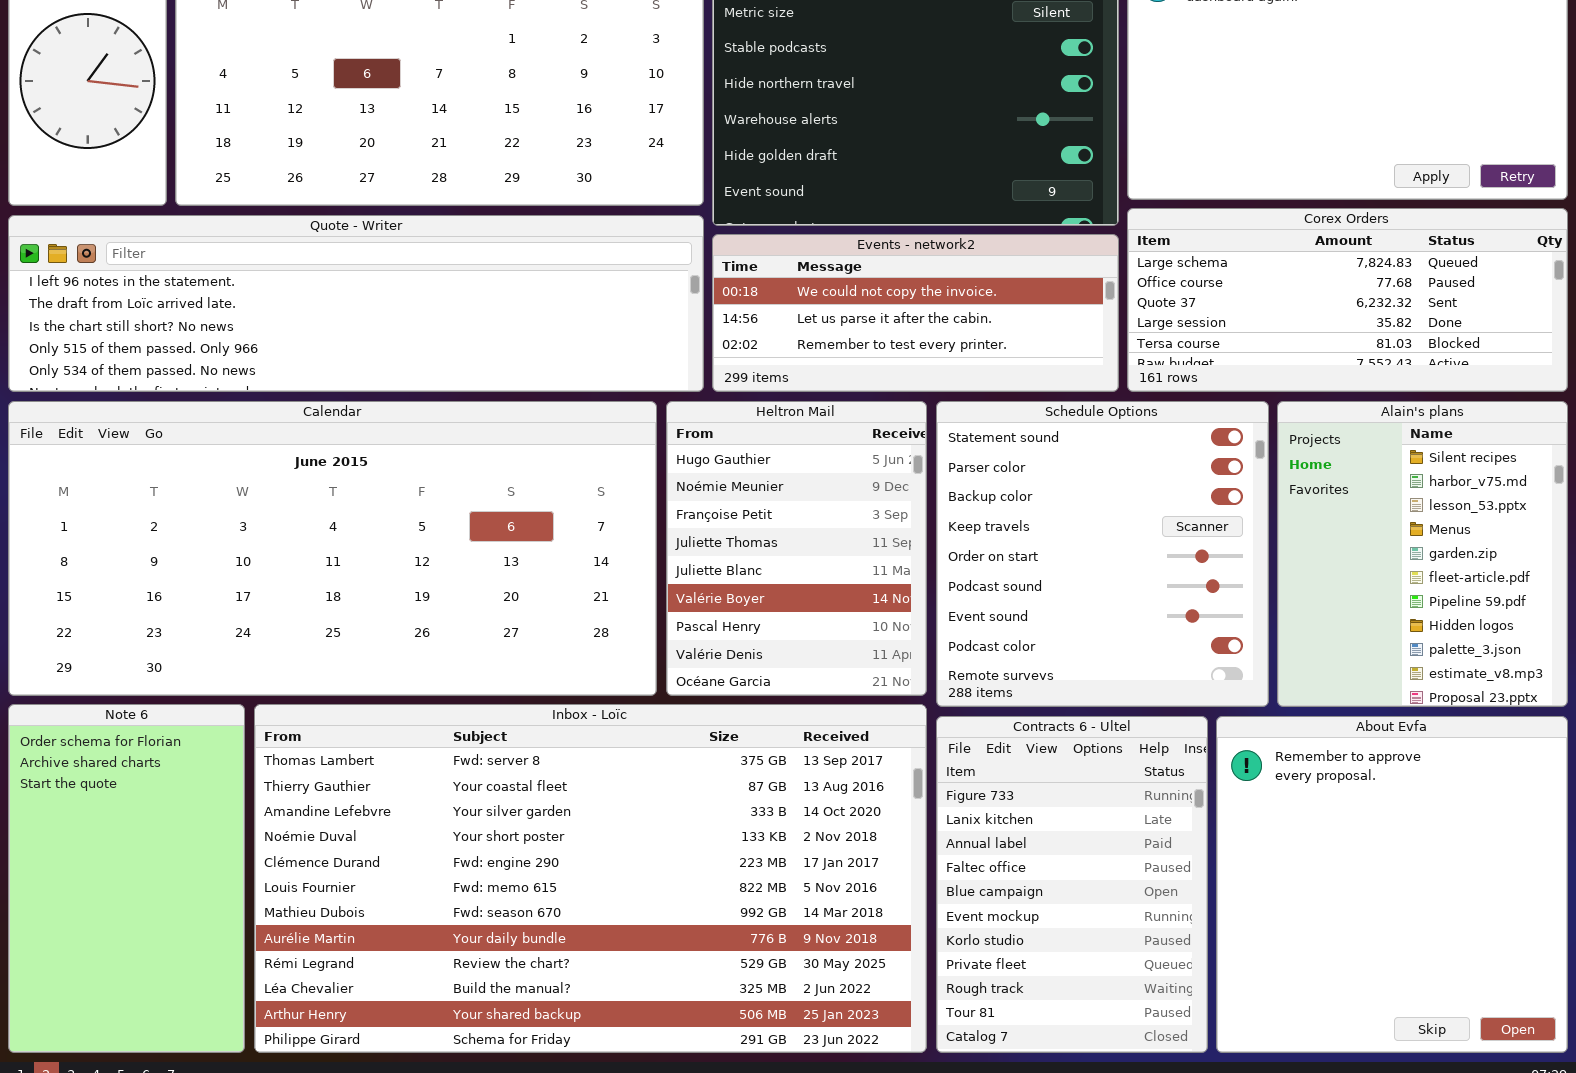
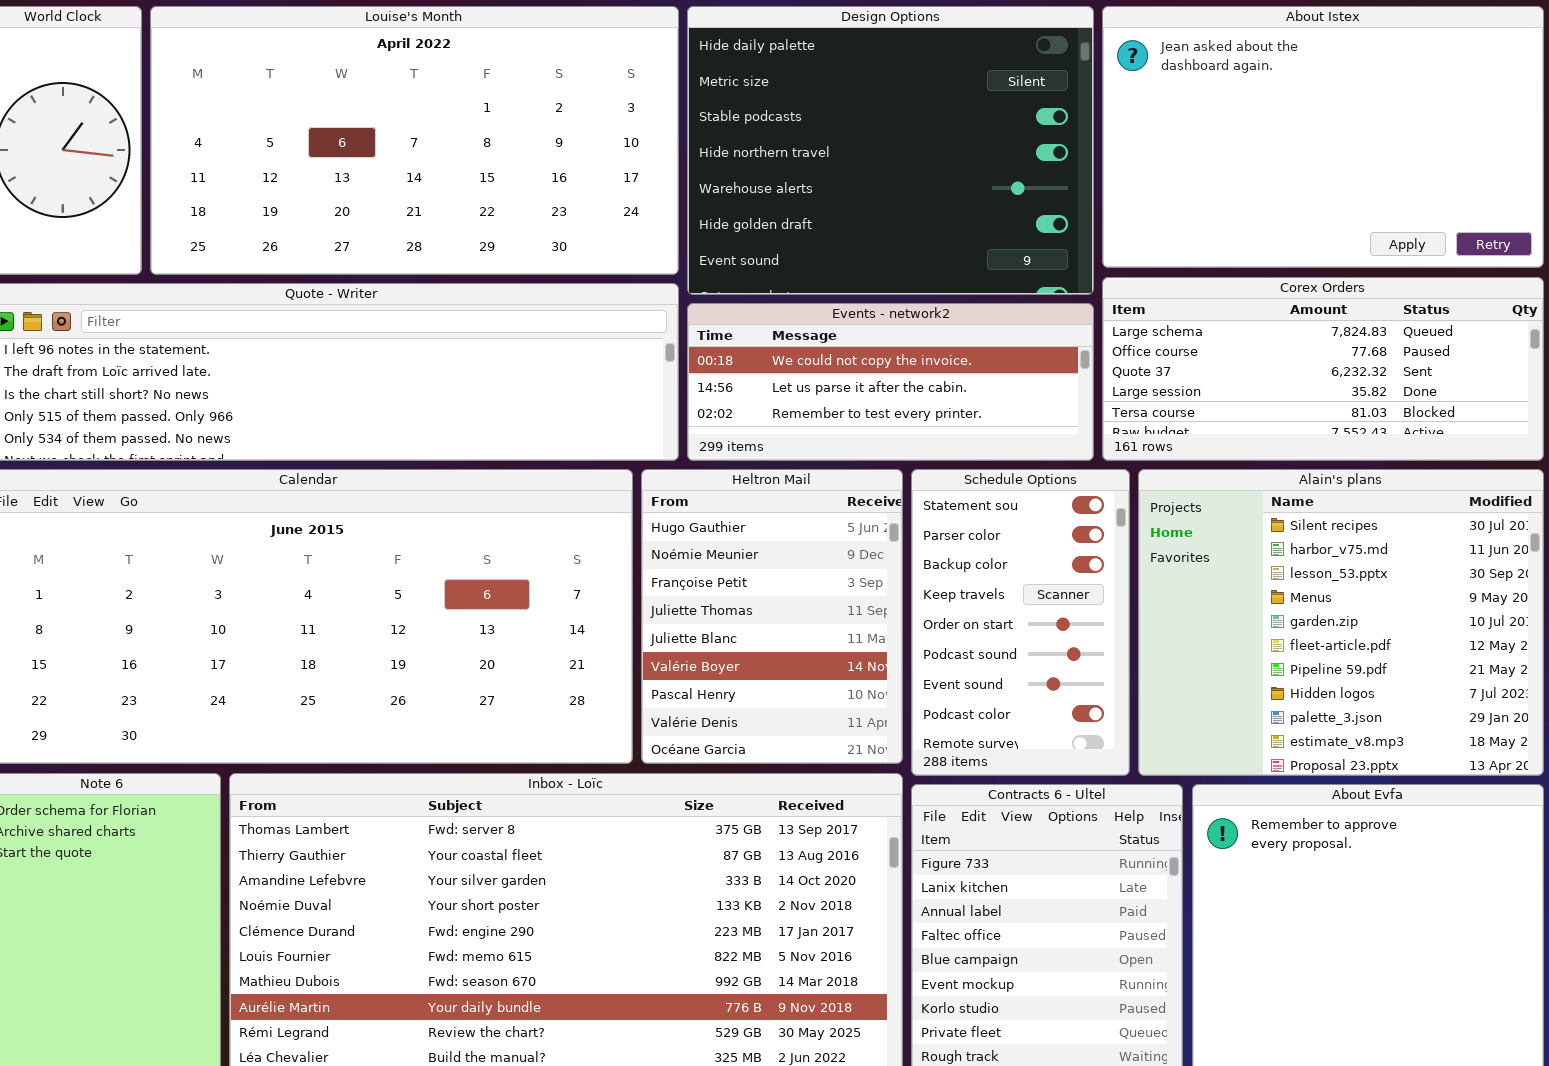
Schedule Options: [936,401,1269,707] -> [911,469,1130,776], resized
Alain's plans: [1277,401,1568,707] -> [1138,469,1544,776], resized

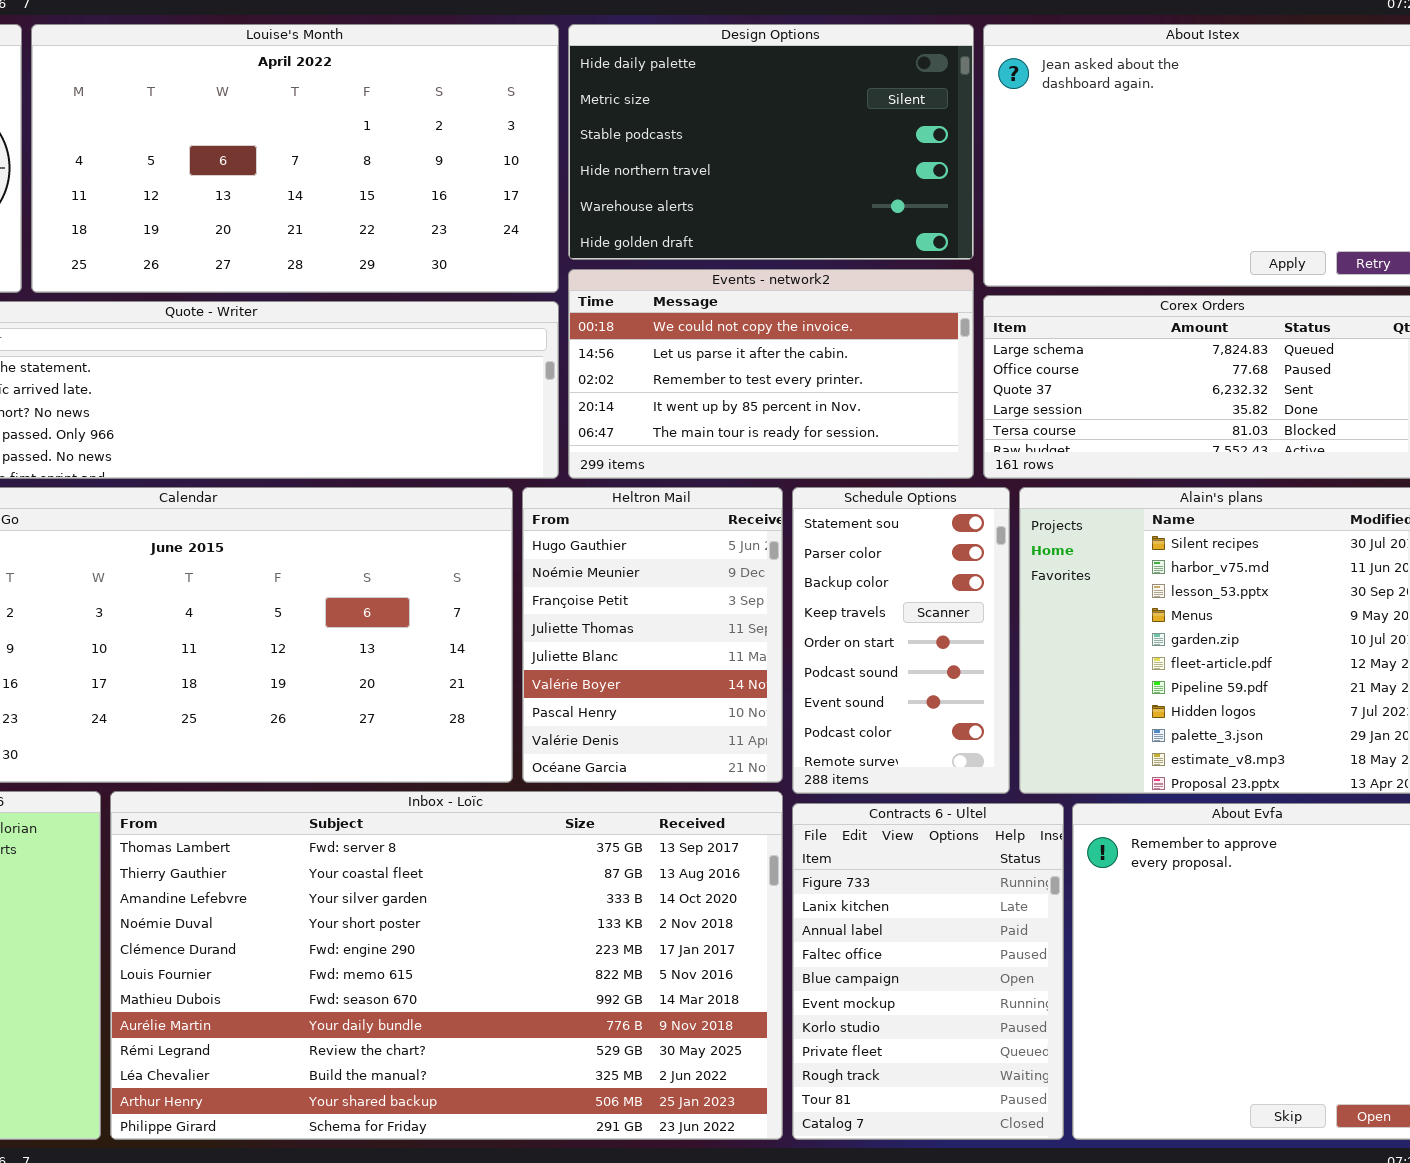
Design Options: [687,6,1094,295] -> [568,24,974,260], resized
Events - network2: [687,303,1094,461] -> [568,269,974,479], resized

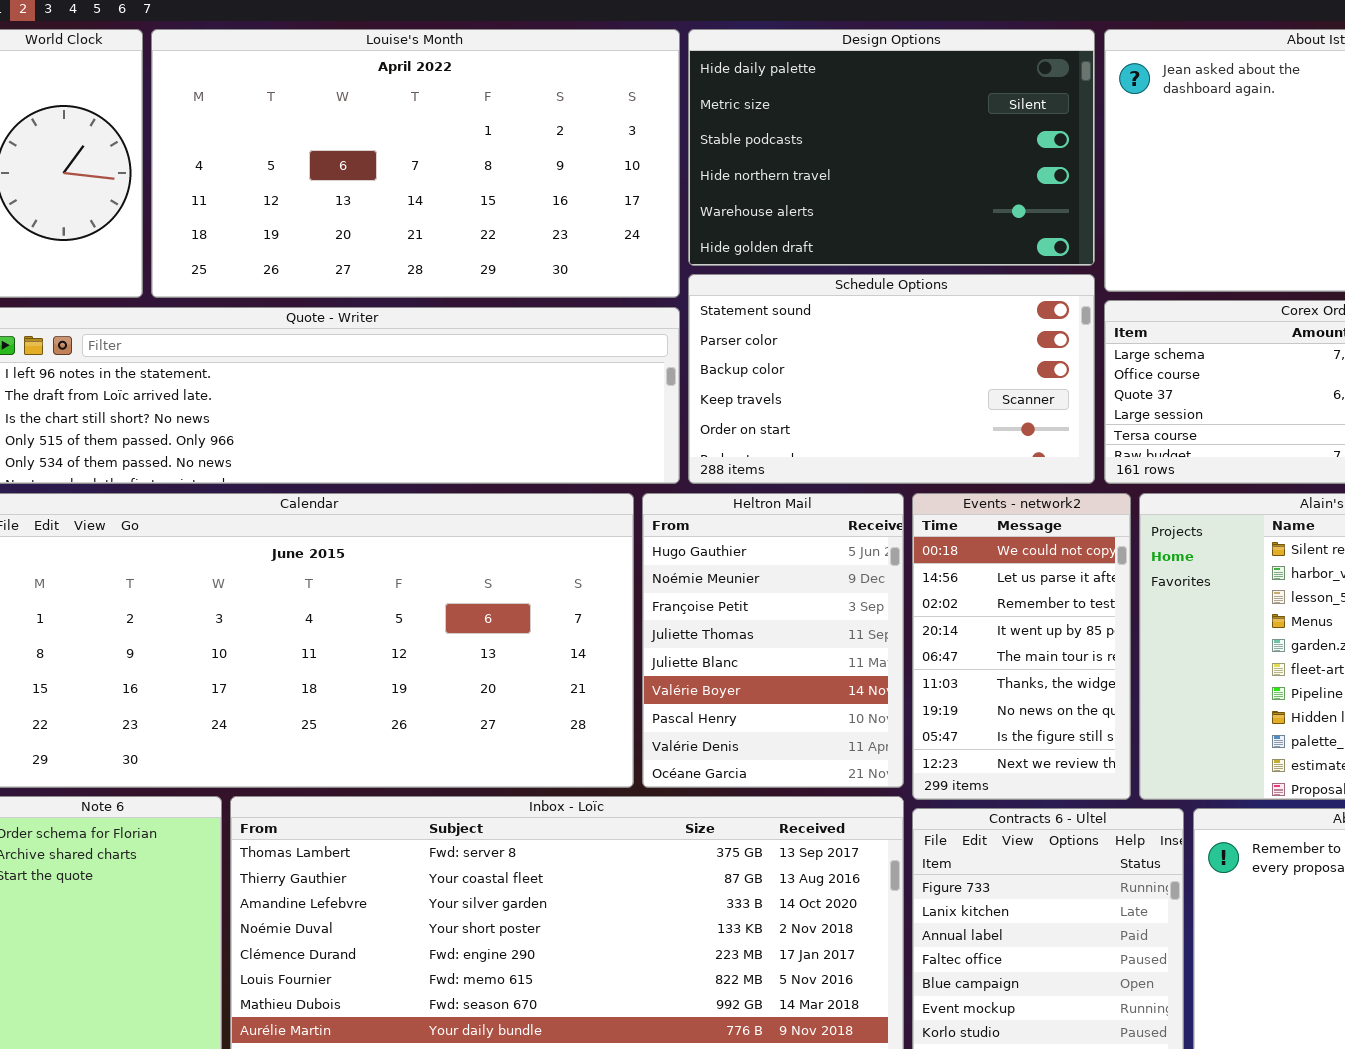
Events - network2: [568,269,974,479] -> [912,493,1131,800], moved, resized
Schedule Options: [792,487,1010,794] -> [688,274,1095,484], moved, resized

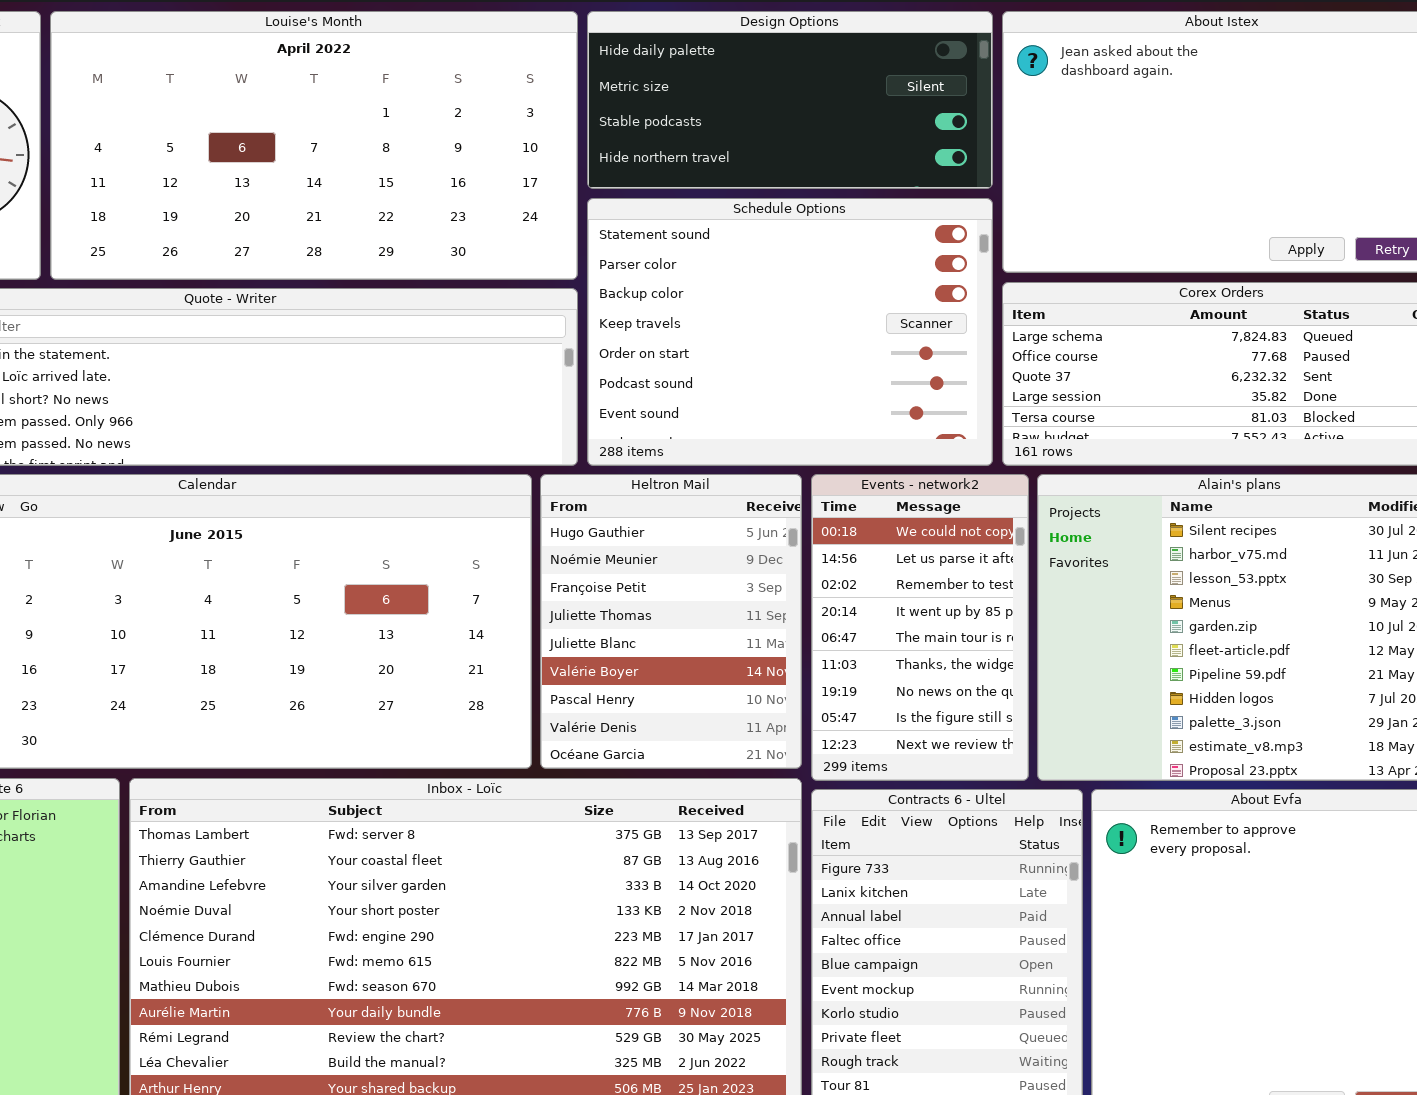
Design Options: [688,29,1095,266] -> [587,11,993,189], resized
Schedule Options: [688,274,1095,484] -> [587,198,993,466], resized

